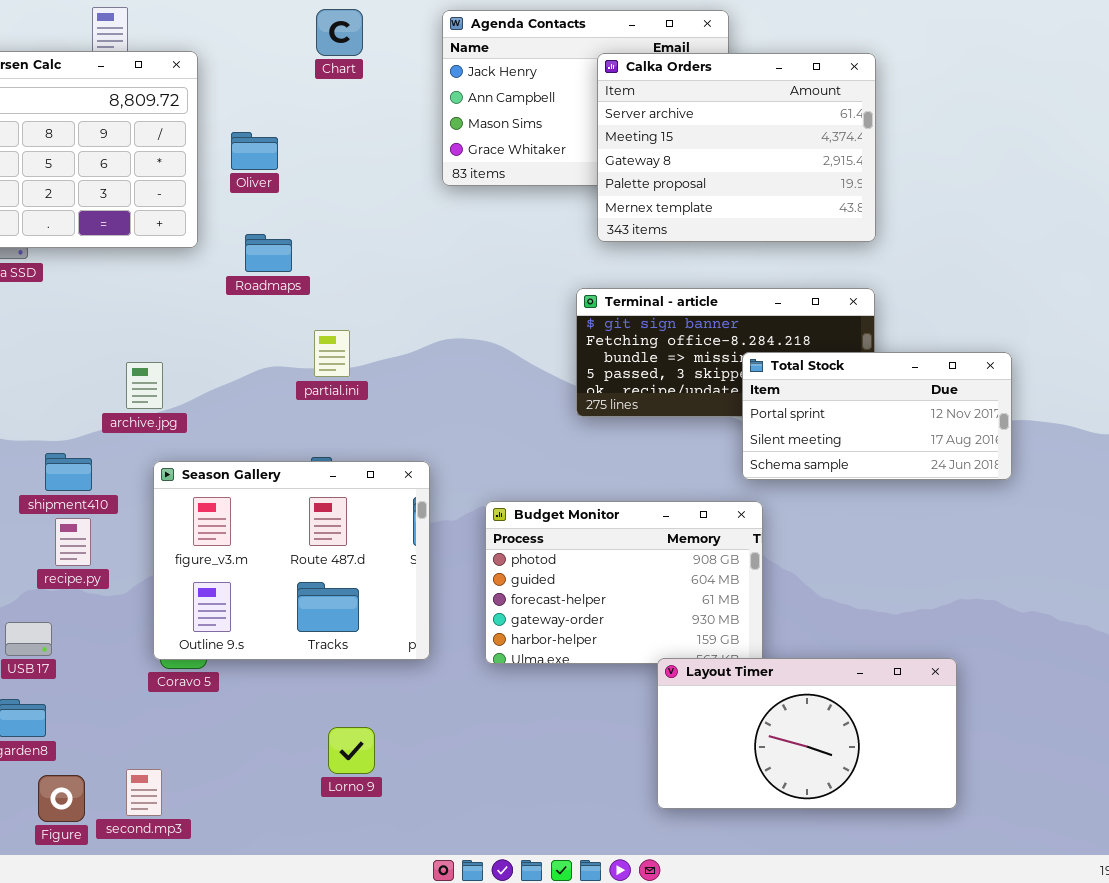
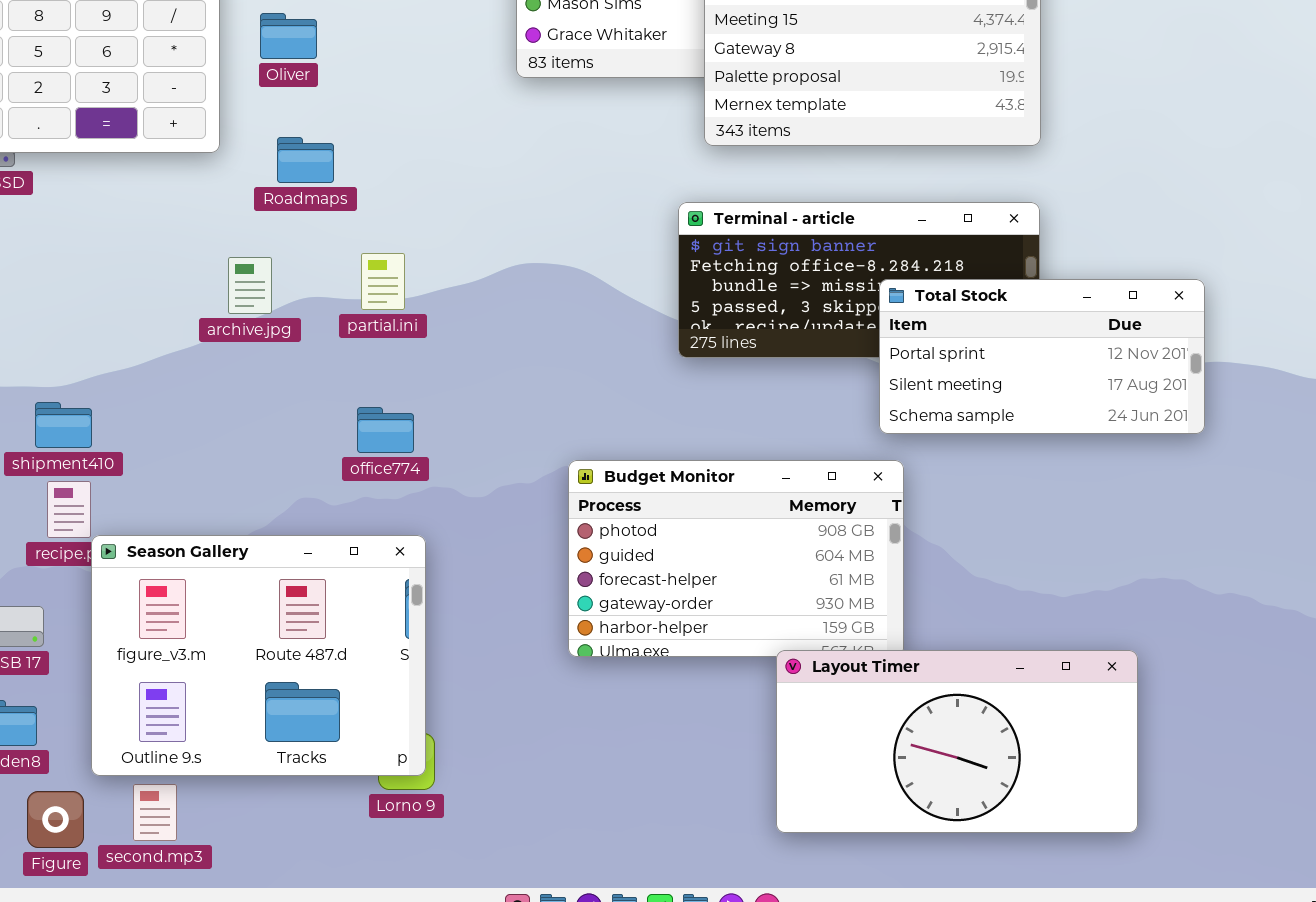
archive.jpg: [126,362,163,409] -> [228,257,272,314], moved
Season Gallery: [153,461,430,660] -> [91,535,426,776], moved

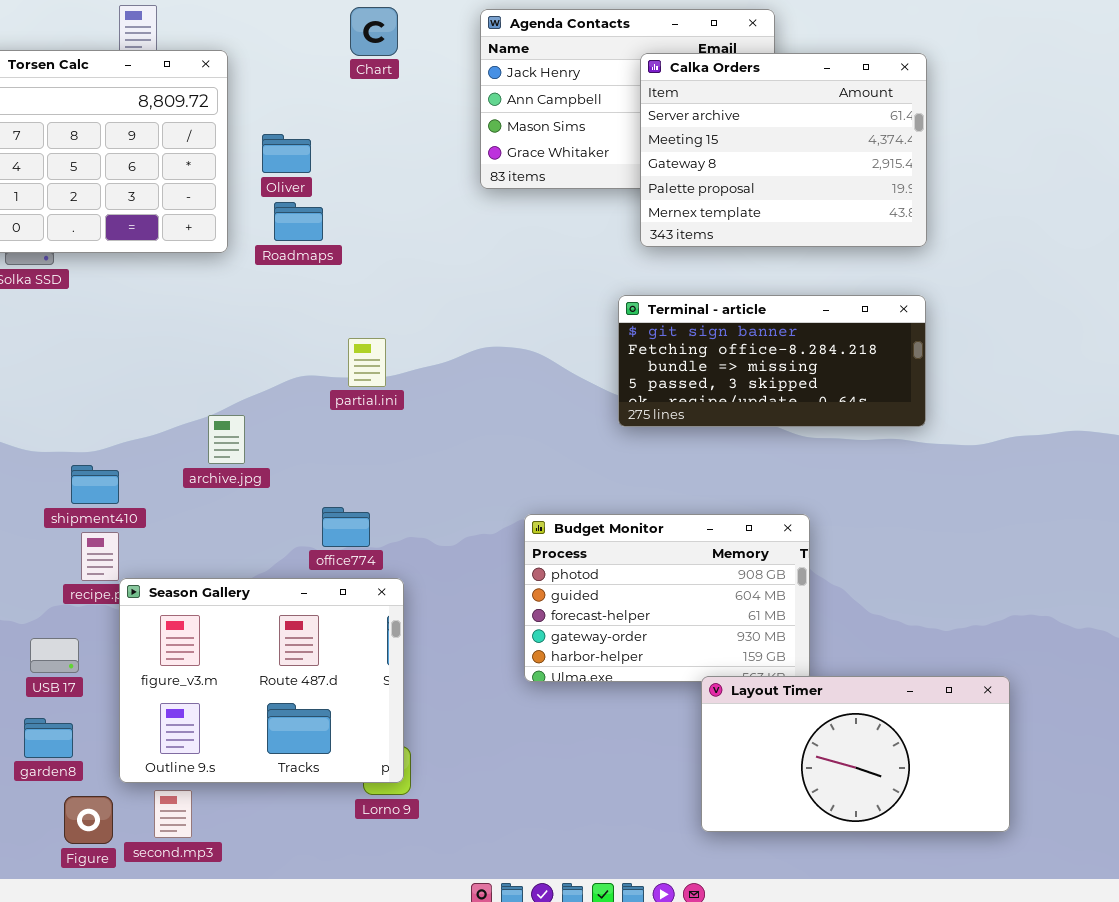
Roadmaps: [277,137,334,183] -> [274,202,323,241], moved
archive.jpg: [228,257,272,314] -> [208,415,245,464], moved
Total Stock: [879,279,1205,434] -> none, closed
office774: [357,407,414,453] -> [322,507,370,547], moved

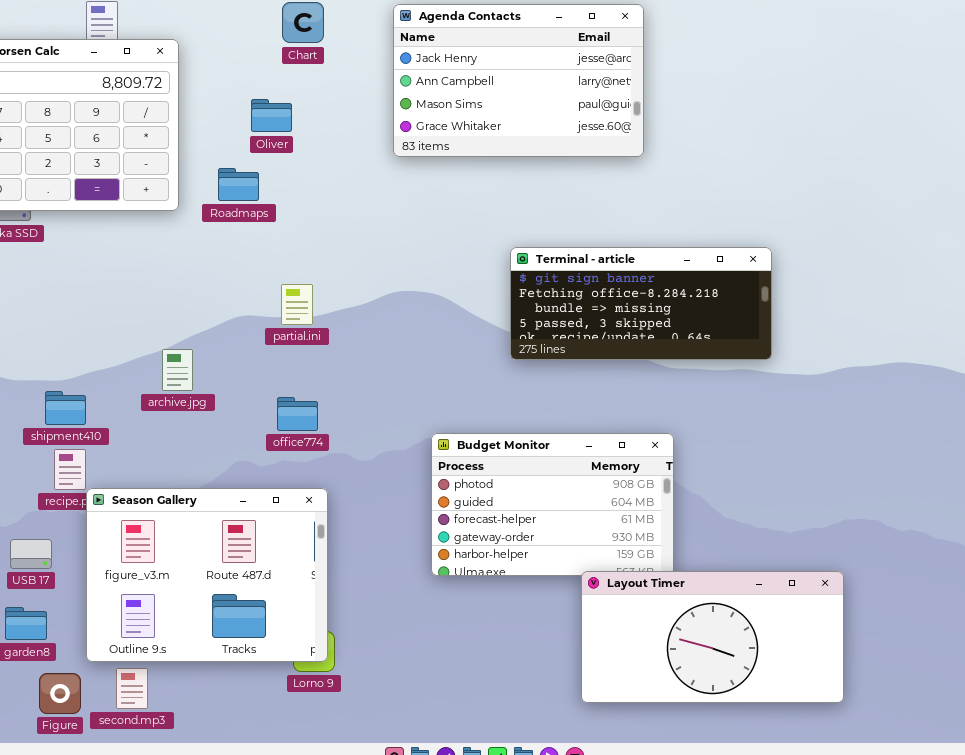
Calka Orders: [640,53,927,247] -> none, closed
Oliver: [262,134,311,173] -> [251,99,292,132], moved
office774: [322,507,370,547] -> [277,397,318,431], moved

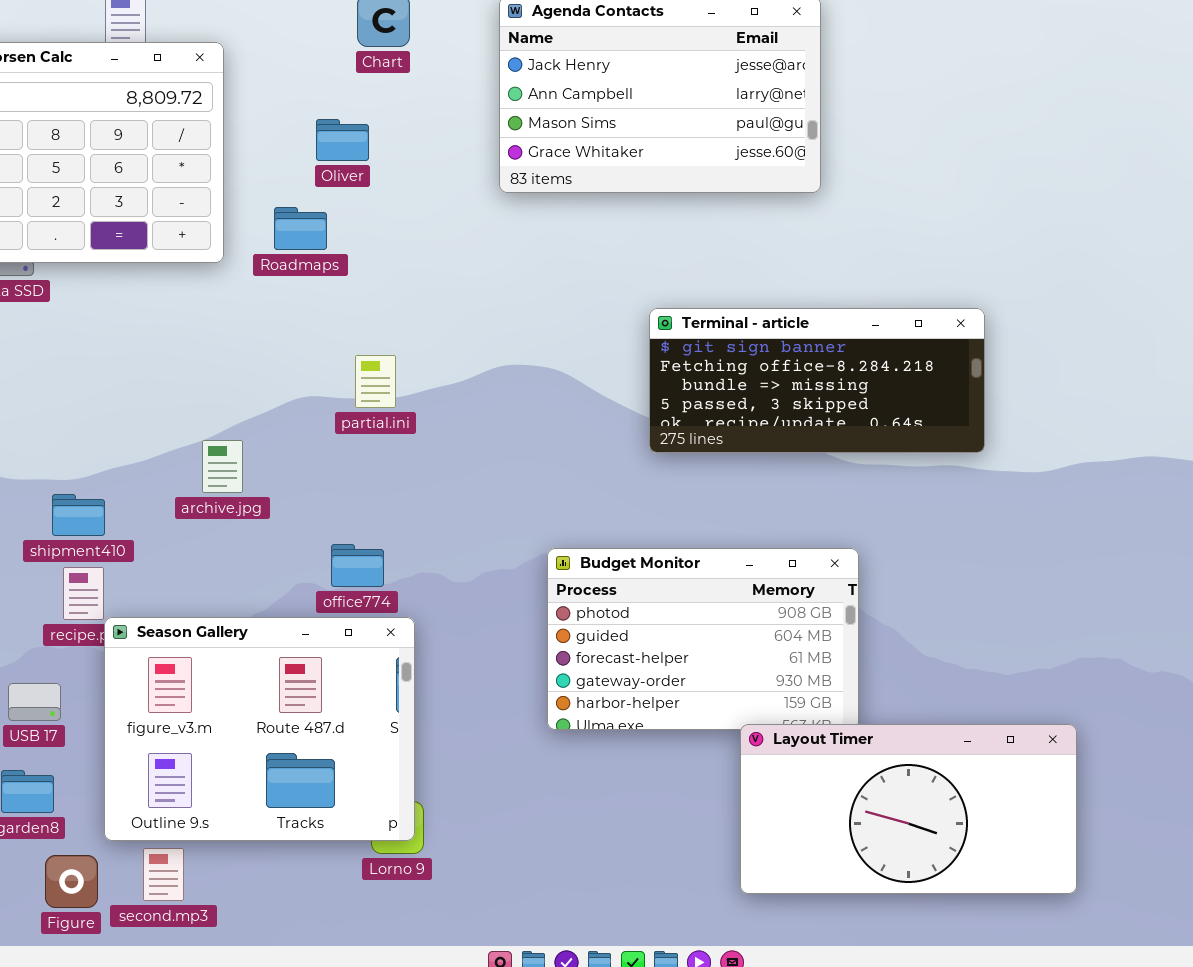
office774: [277,397,318,431] -> [331,544,384,587], moved

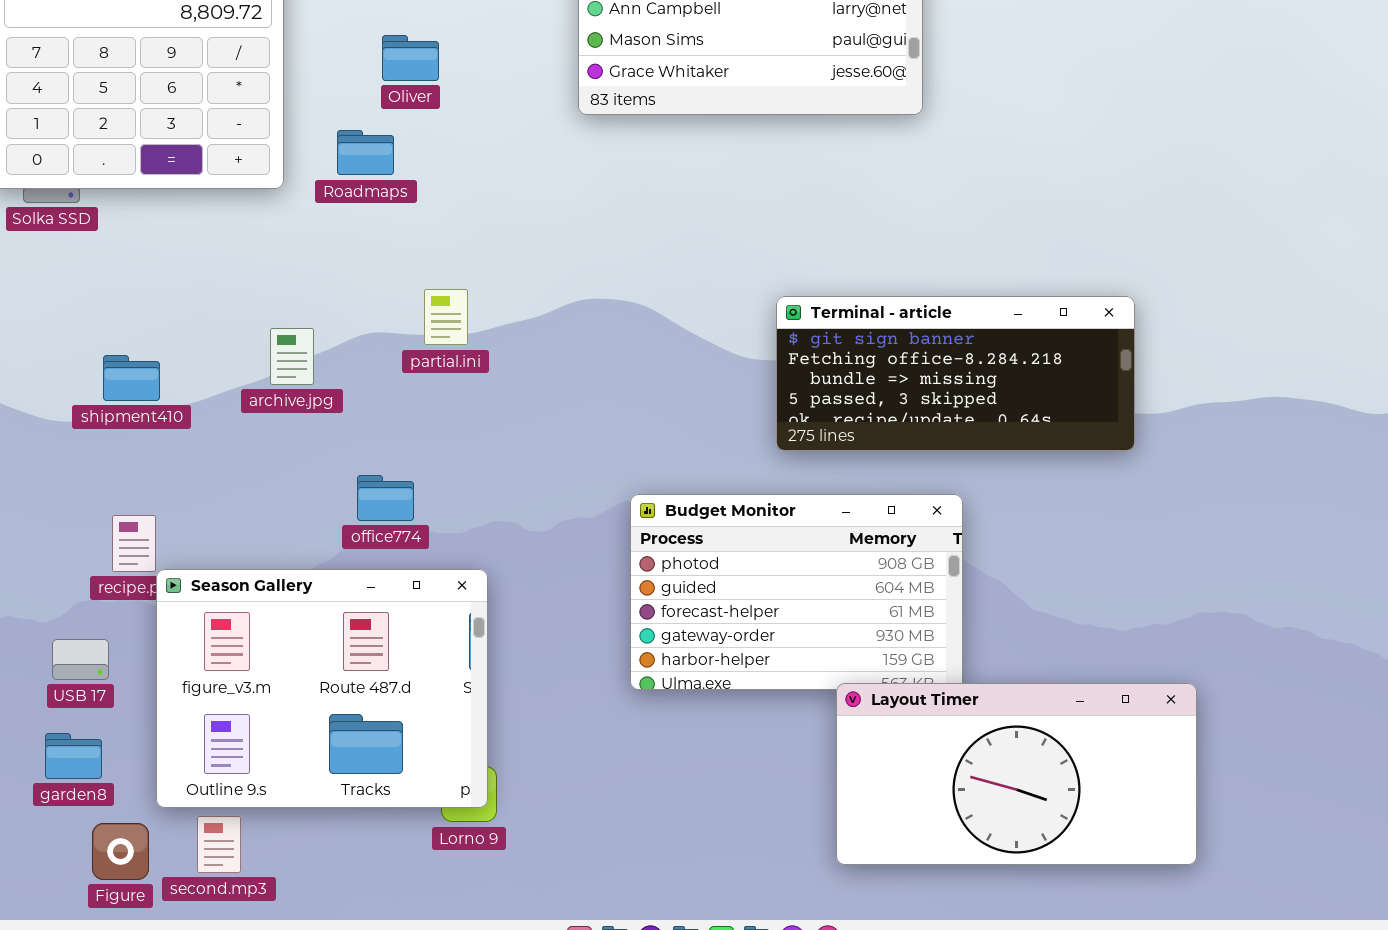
Terminal - article: [649,308,985,453] -> [776,296,1135,451], moved
archive.jpg: [202,440,243,493] -> [270,328,314,385], moved
shipment410: [52,494,105,536] -> [103,355,160,401], moved
office774: [331,544,384,587] -> [357,475,414,521], moved

